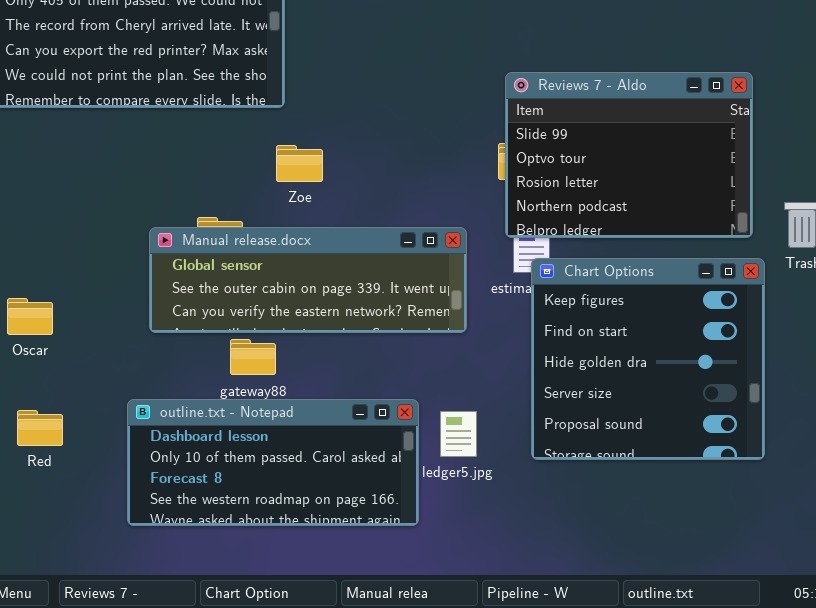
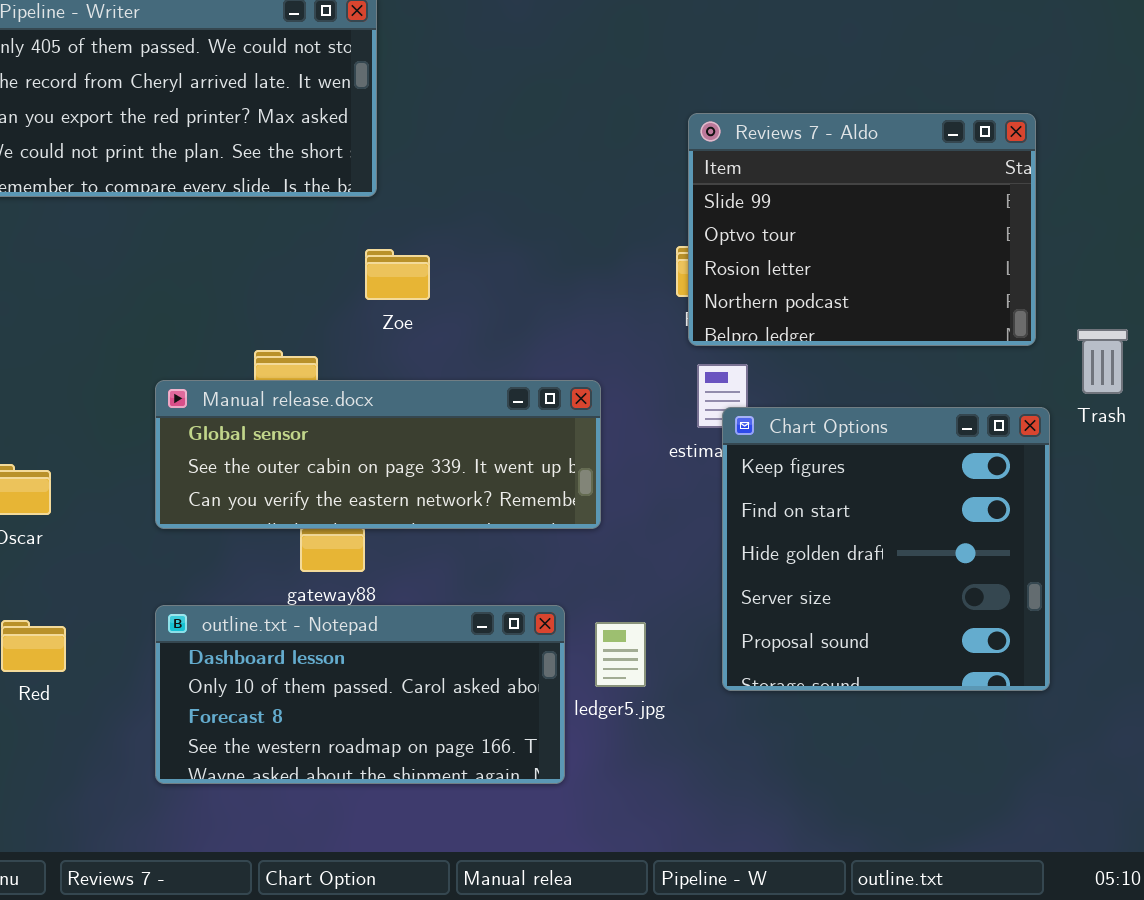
Reviews 7 - Aldo: [505,72,753,238] -> [688,113,1036,346], moved
Manual release.docx: [149,227,467,333] -> [155,380,601,529], moved

